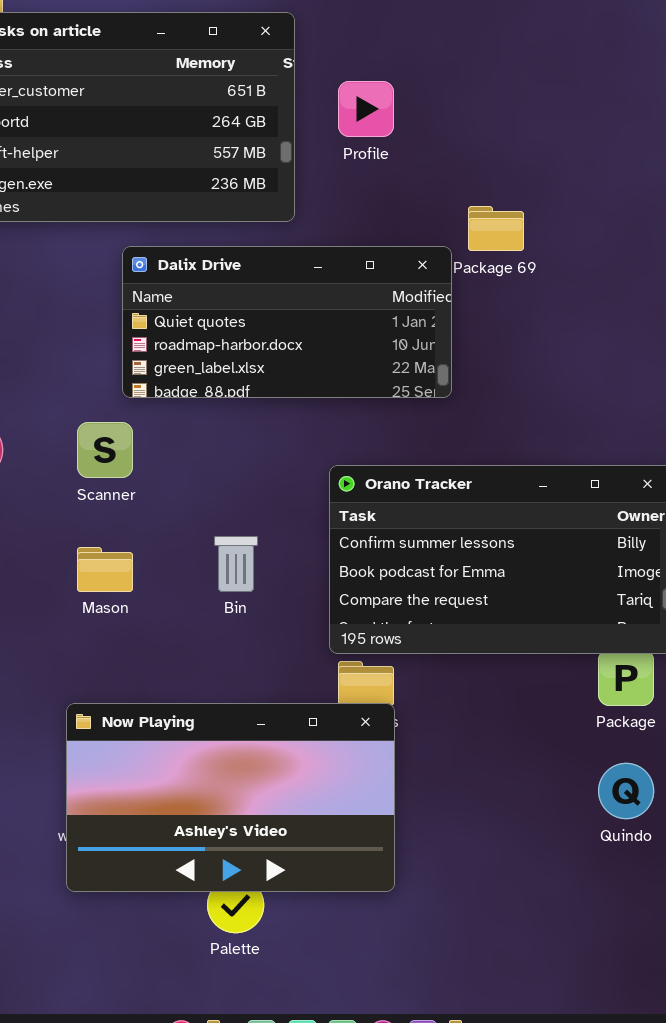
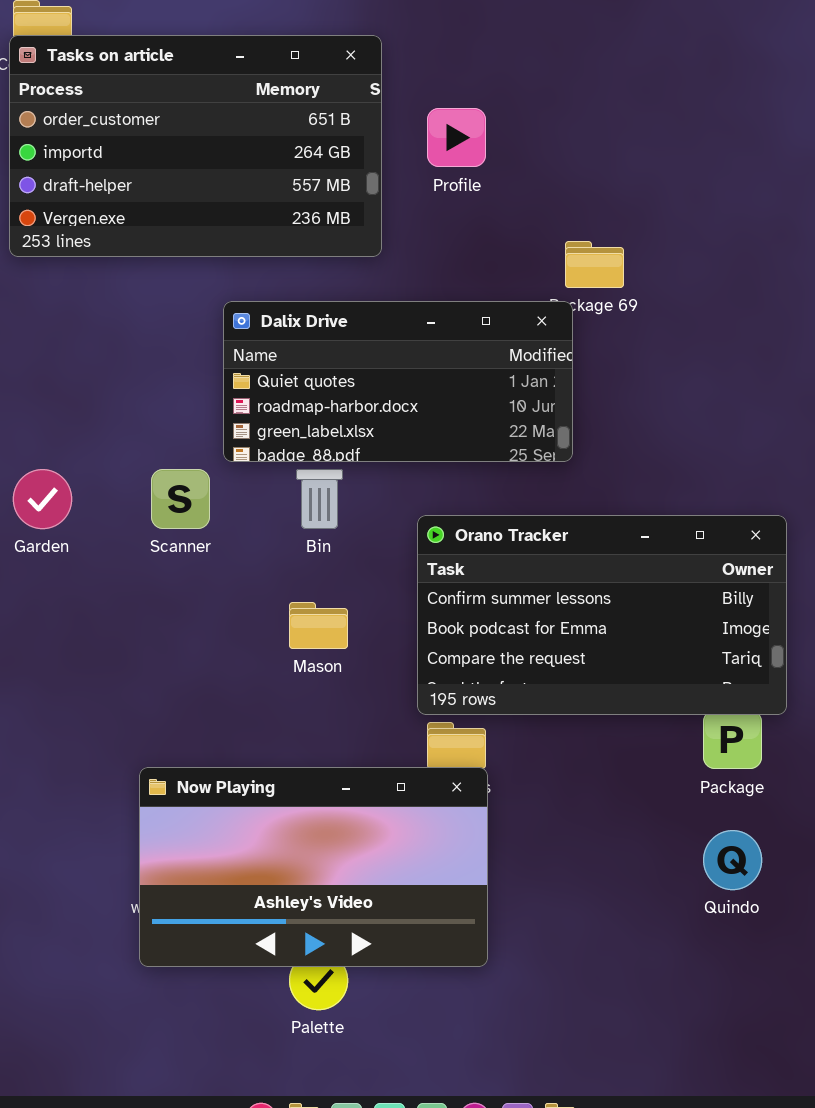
Dalix Drive: [122,246,452,398] -> [223,301,573,462], moved
Bin: [214,536,258,592] -> [296,469,343,529], moved
Mason: [77,547,133,592] -> [289,602,348,649], moved

